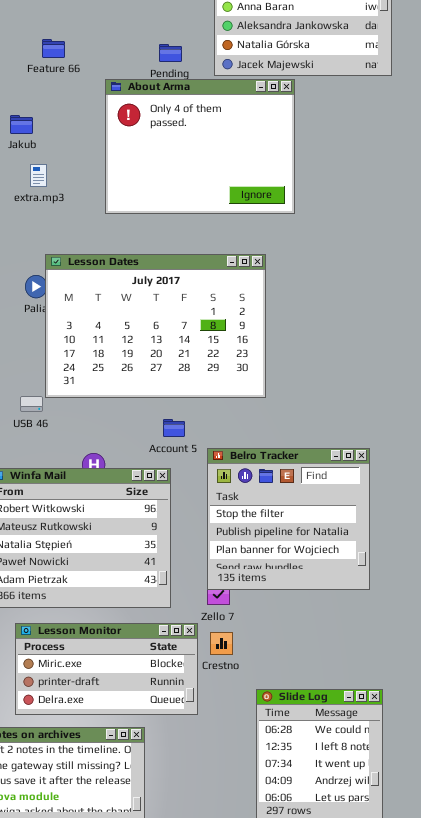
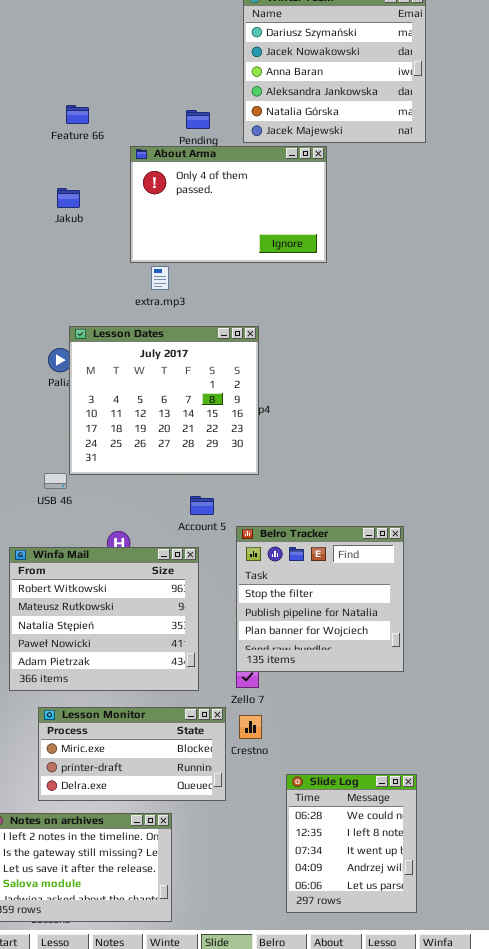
About Arma: [105,79,295,214] -> [130,146,327,263], resized
Jakub: [10,115,33,134] -> [57,188,80,208], moved
extra.mp3: [30,164,47,187] -> [151,266,169,290], moved
Lesson Dates: [45,254,266,398] -> [69,326,259,475], resized

